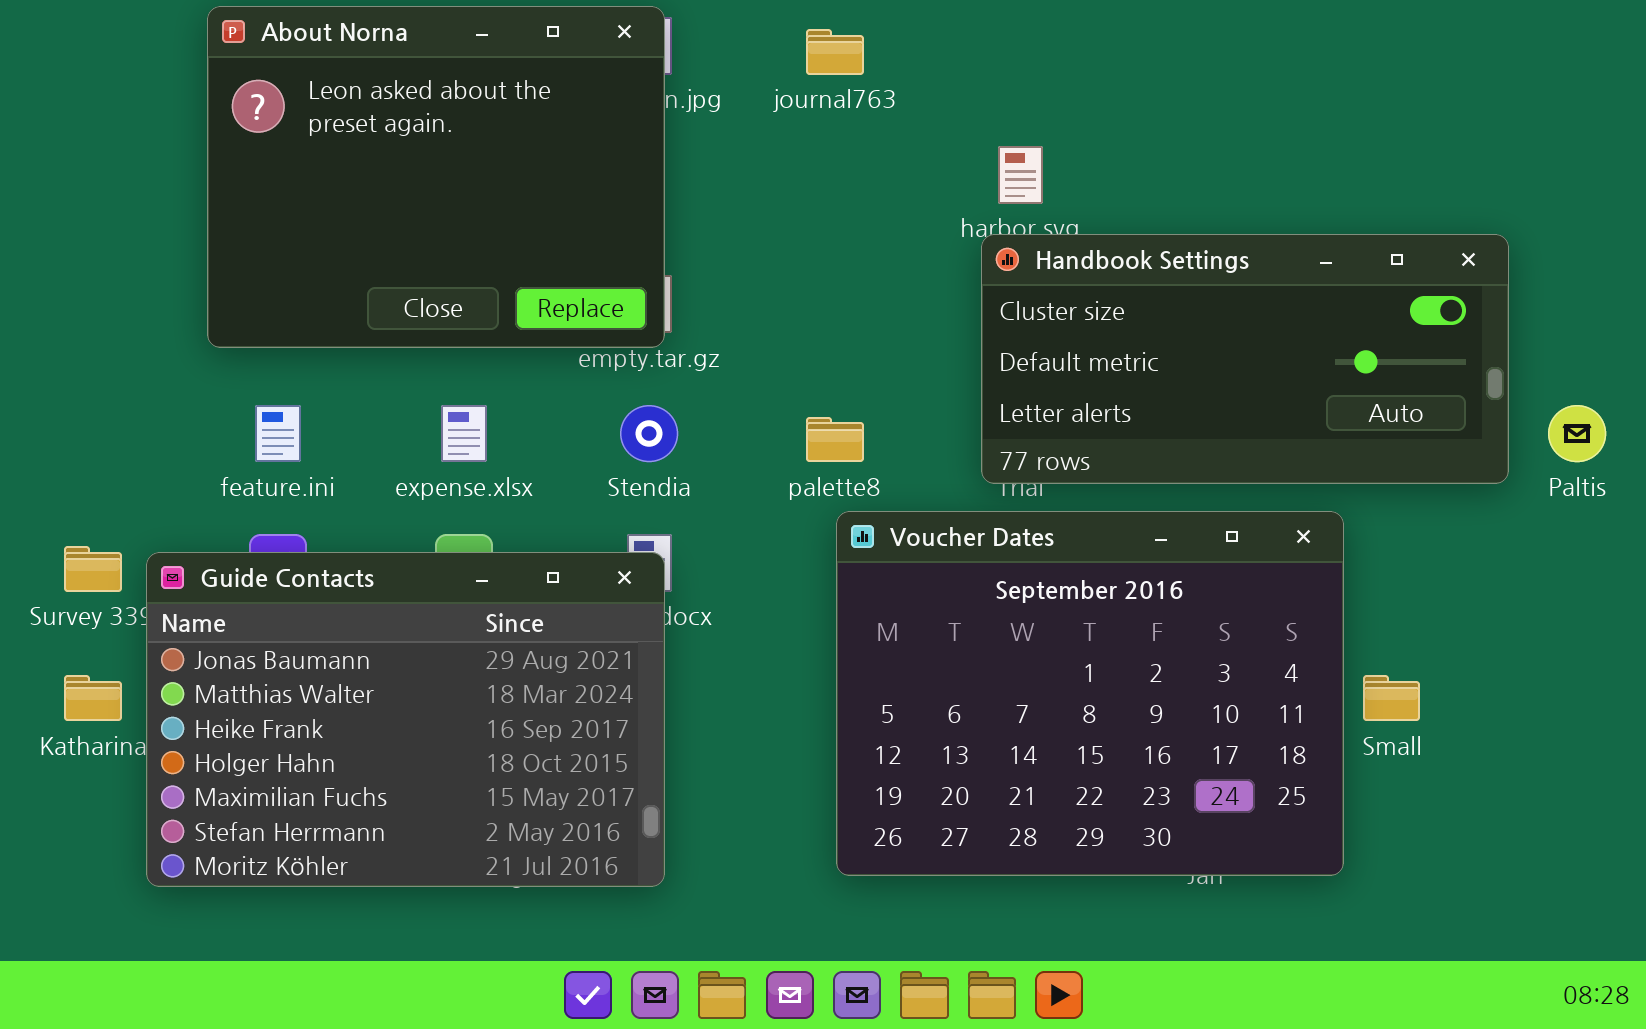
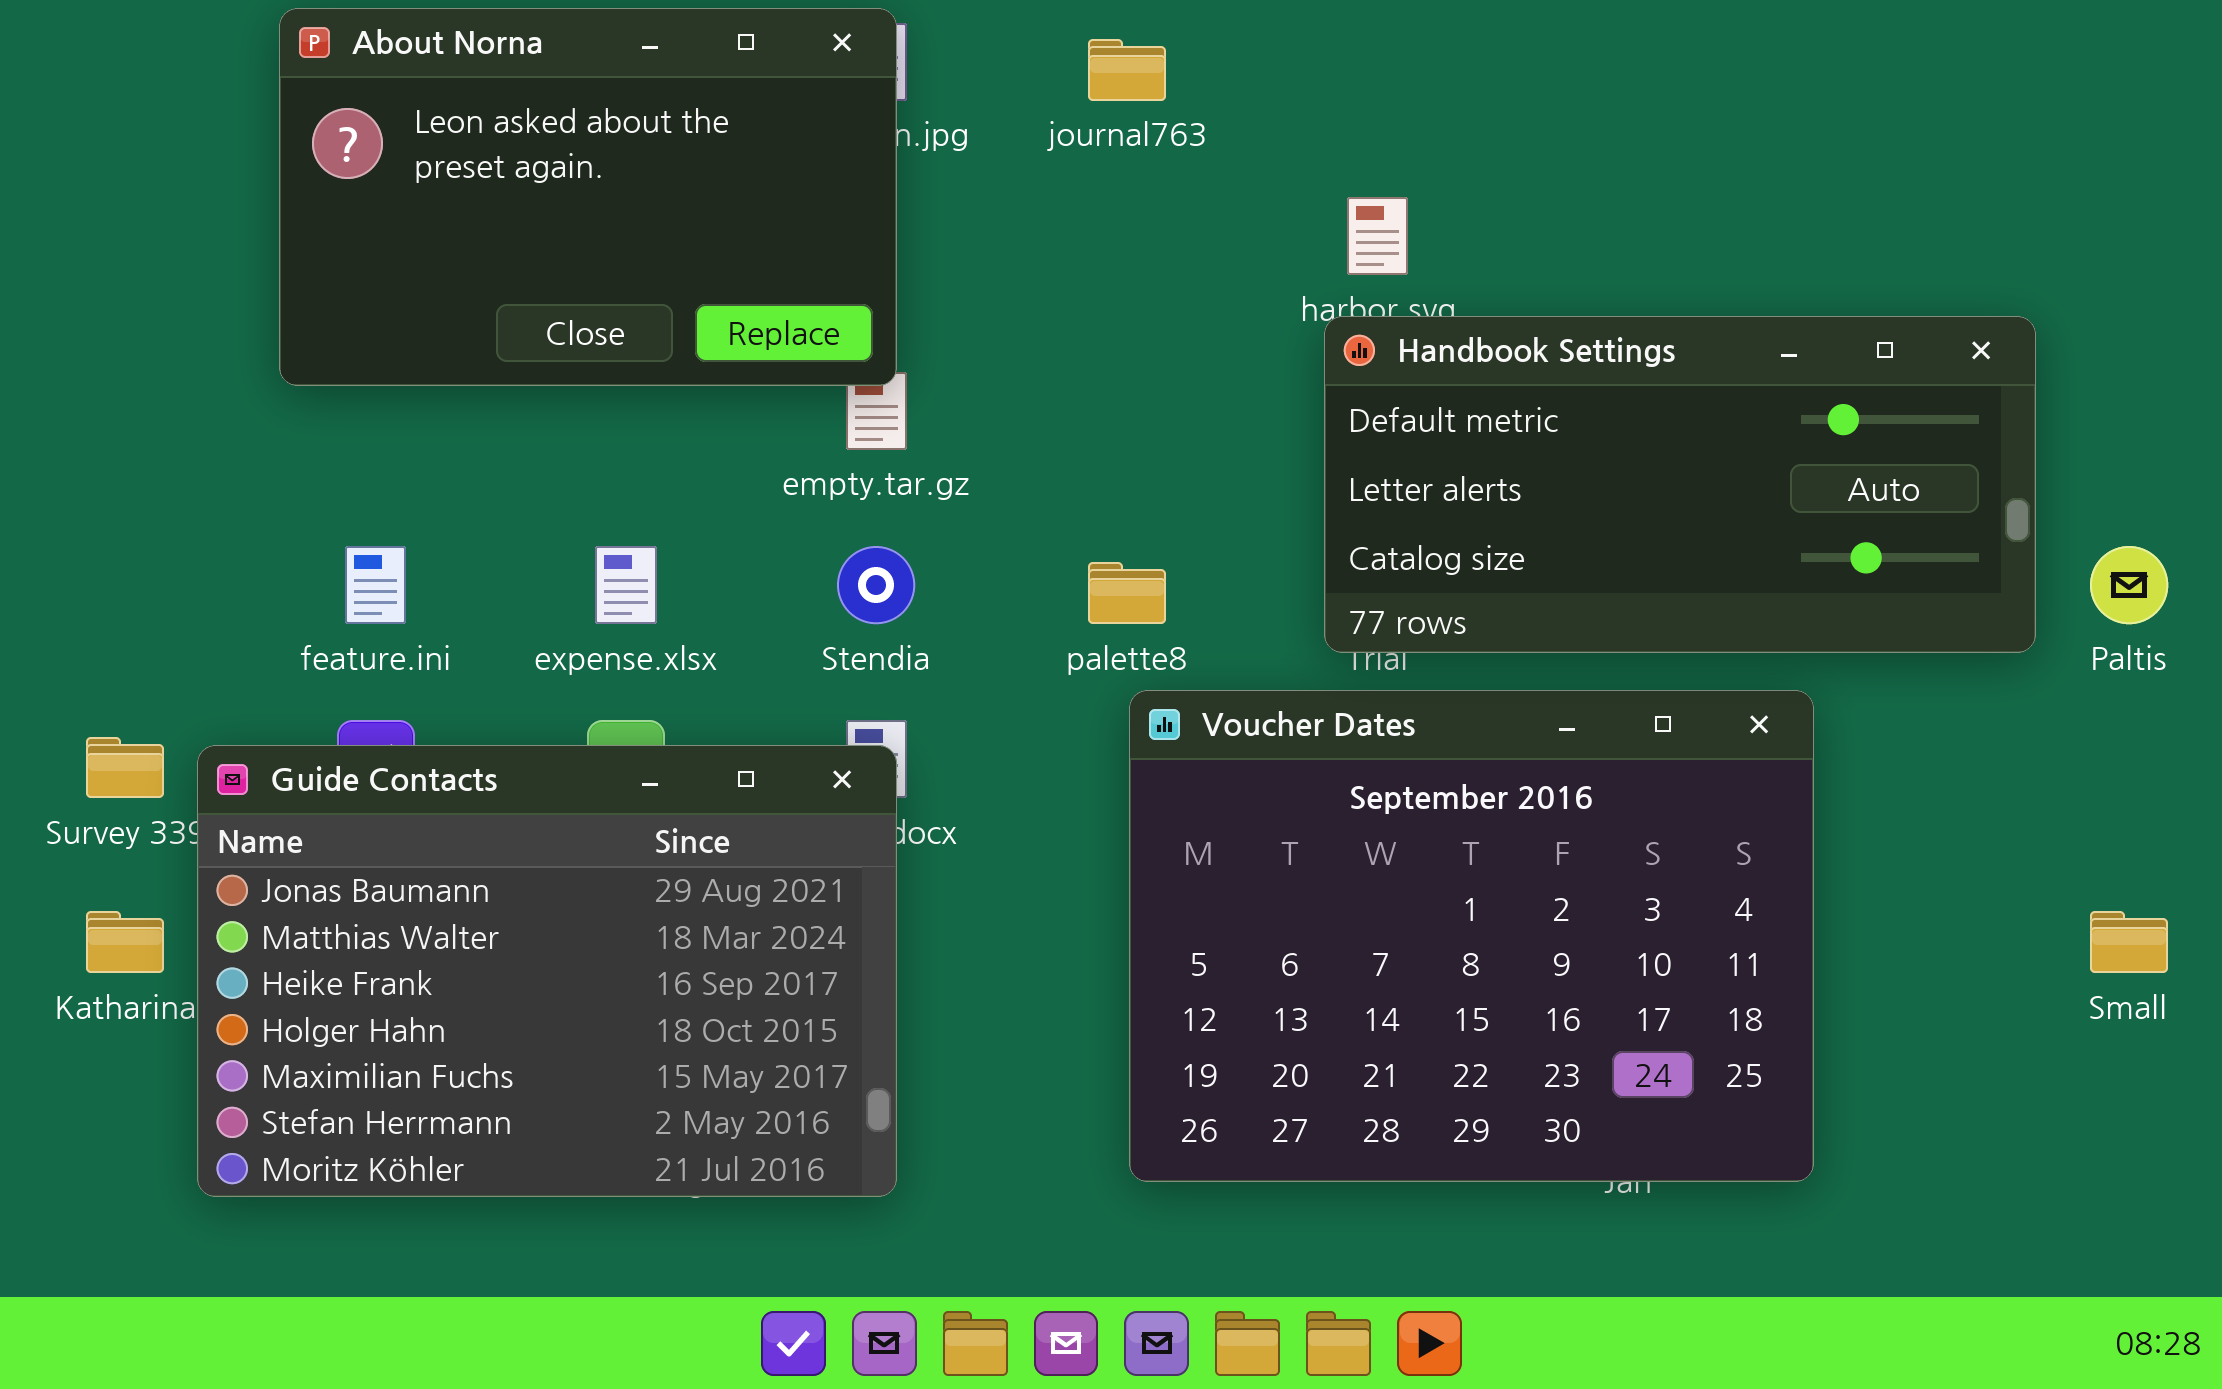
About Norna: [207,6,665,348] -> [279,8,897,386], resized
Handbook Settings: [981,234,1509,484] -> [1324,316,2036,653], scrolled down 1 row
Small: [1363,675,1420,721] -> [2090,911,2168,973], moved

